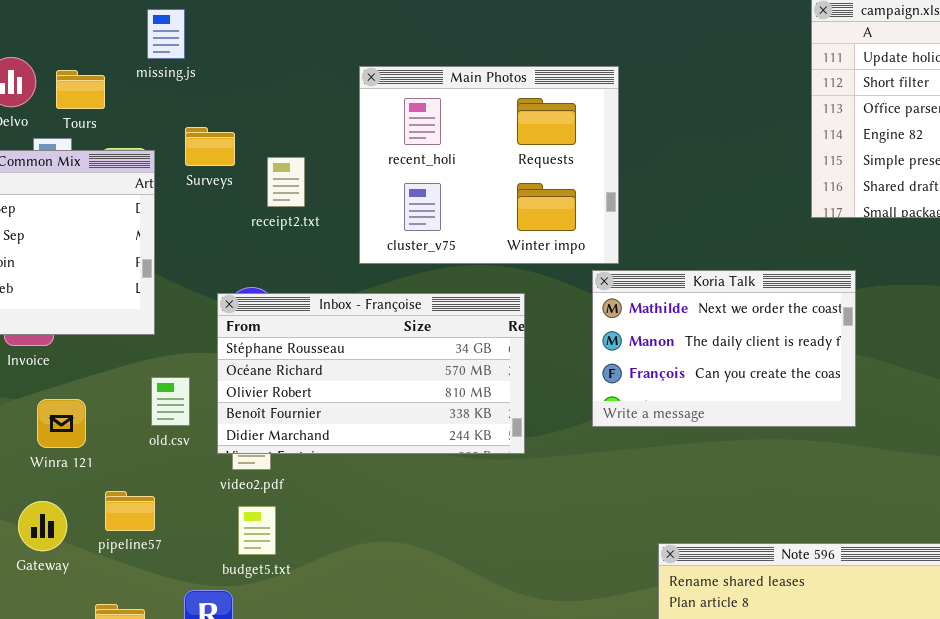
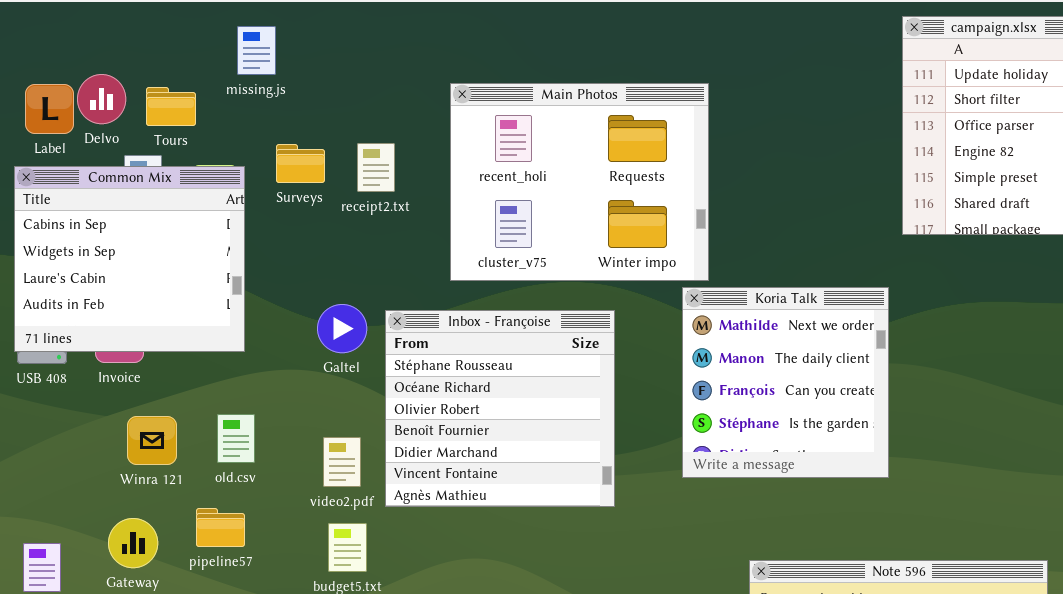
receipt2.txt: [267,157,305,207] -> [357,143,395,192], moved
Koria Talk: [592,270,856,427] -> [682,287,889,478], resized
Inbox - Françoise: [217,293,525,454] -> [385,310,615,507], resized
old.csv: [151,377,190,426] -> [217,414,255,463], moved

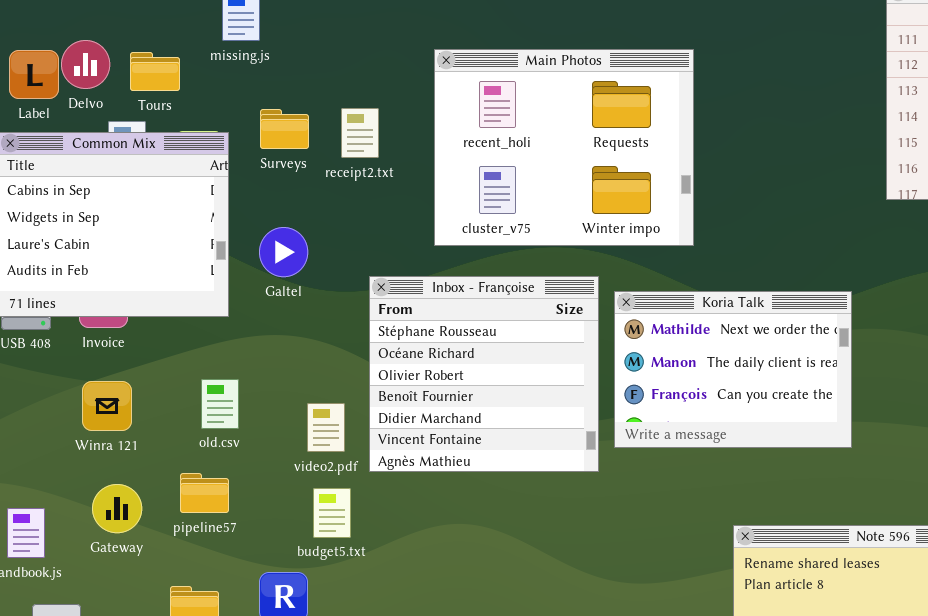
Koria Talk: [682,287,889,478] -> [614,291,852,448], moved, resized
Galtel: [317,304,367,353] -> [259,227,308,277], moved
Winra 121: [127,416,177,465] -> [82,381,132,431], moved

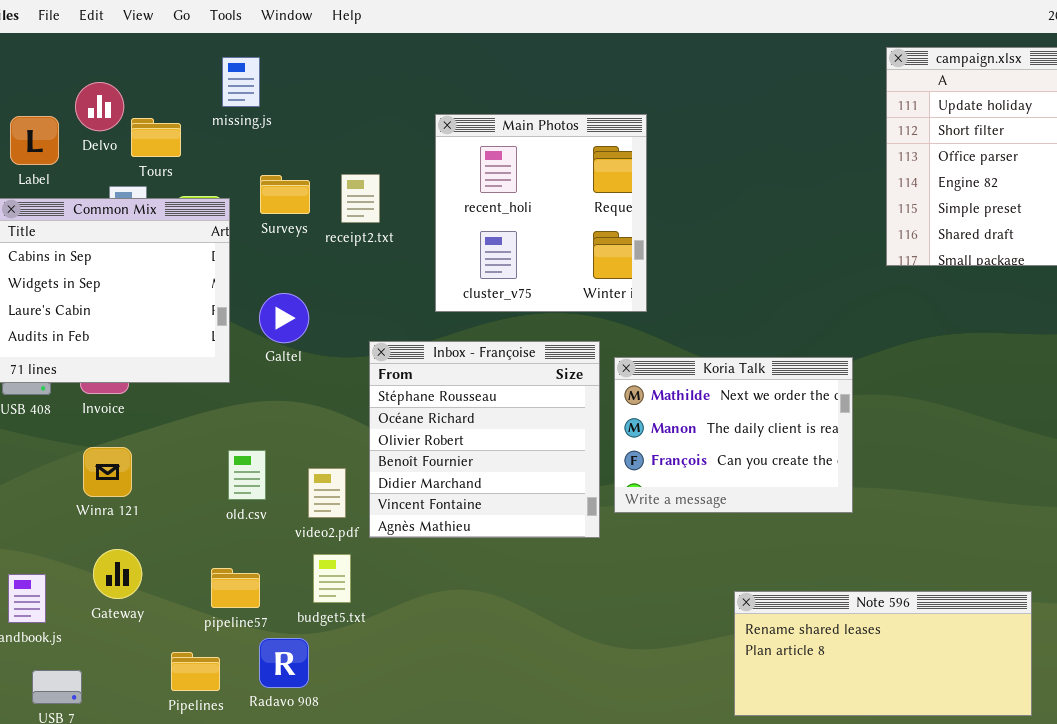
Delvo: [61,40,110,89] -> [75,82,124,131], moved
Main Photos: [434,49,694,246] -> [435,114,647,312], resized
old.csv: [201,379,239,429] -> [228,450,266,500], moved
pipeline57: [180,473,229,513] -> [211,568,260,608], moved

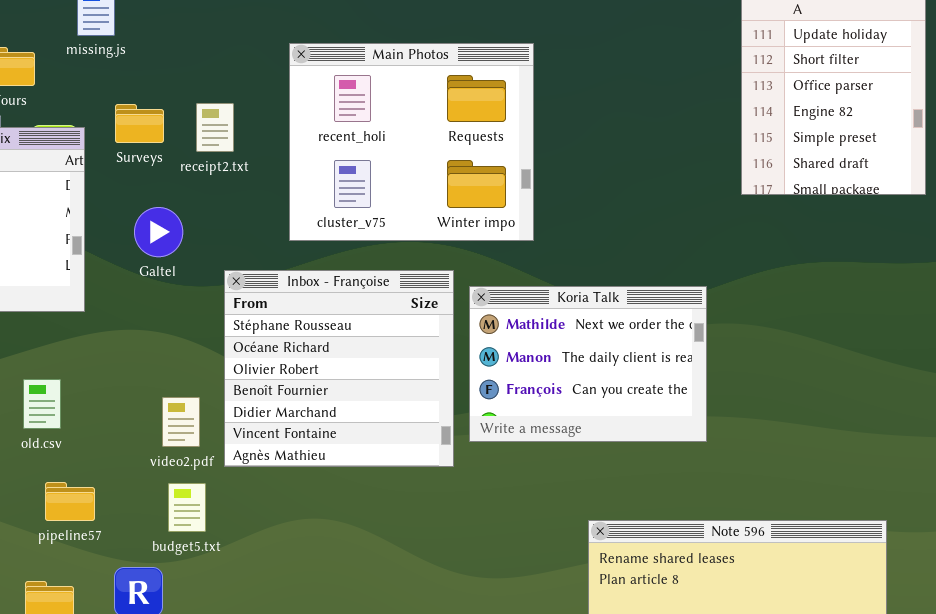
Main Photos: [435,114,647,312] -> [289,43,534,241], resized
Galtel: [259,293,309,343] -> [134,207,183,257], moved
old.csv: [228,450,266,500] -> [23,379,61,429], moved
pipeline57: [211,568,260,608] -> [45,482,95,521], moved

